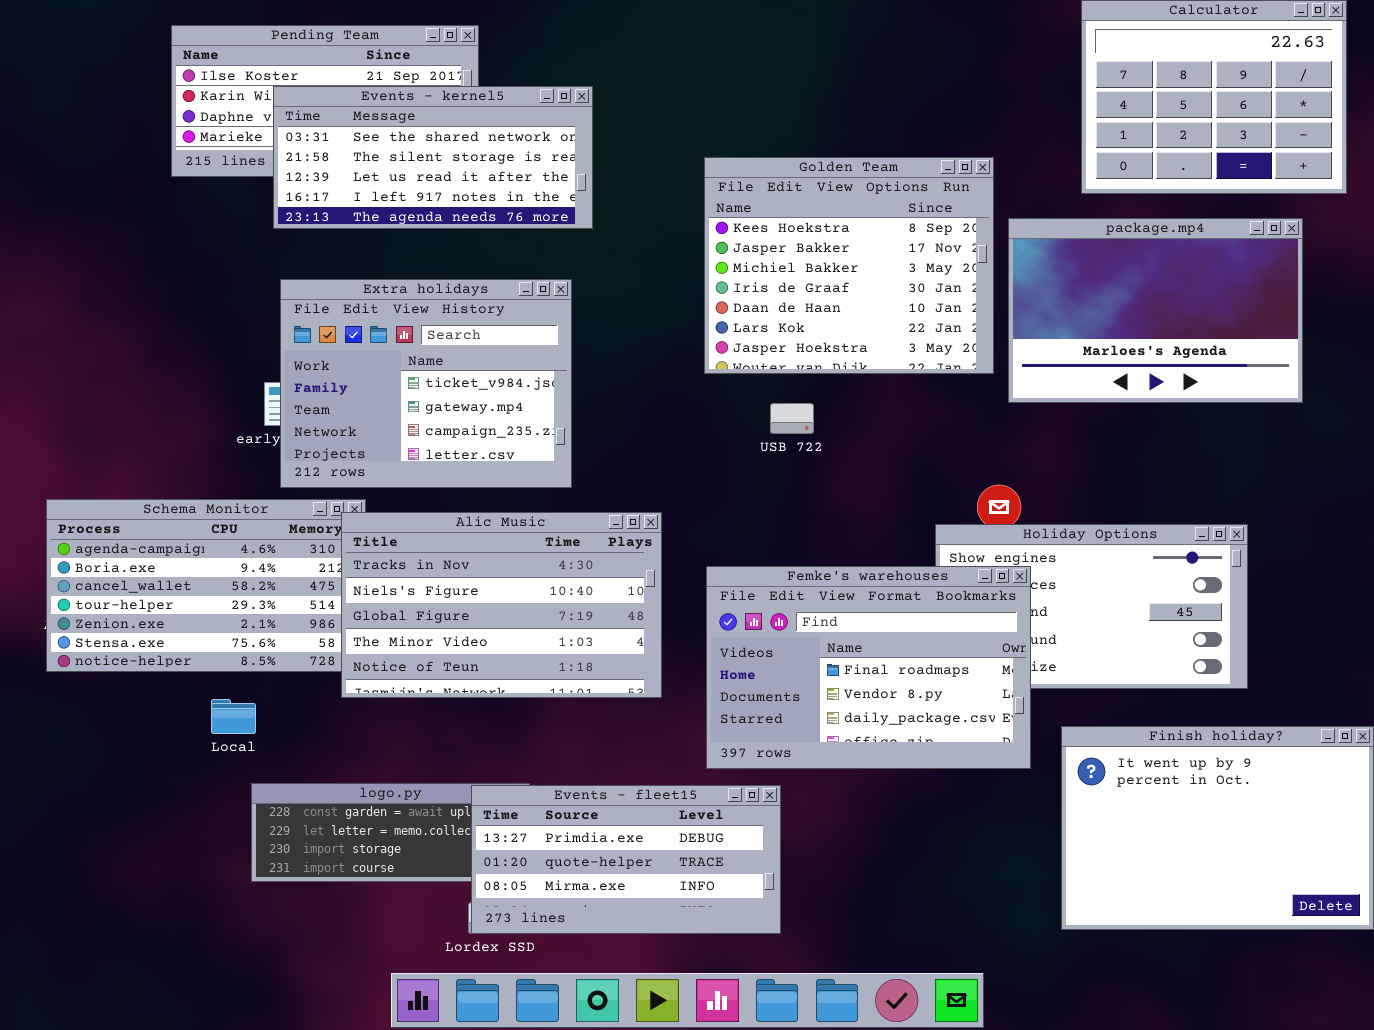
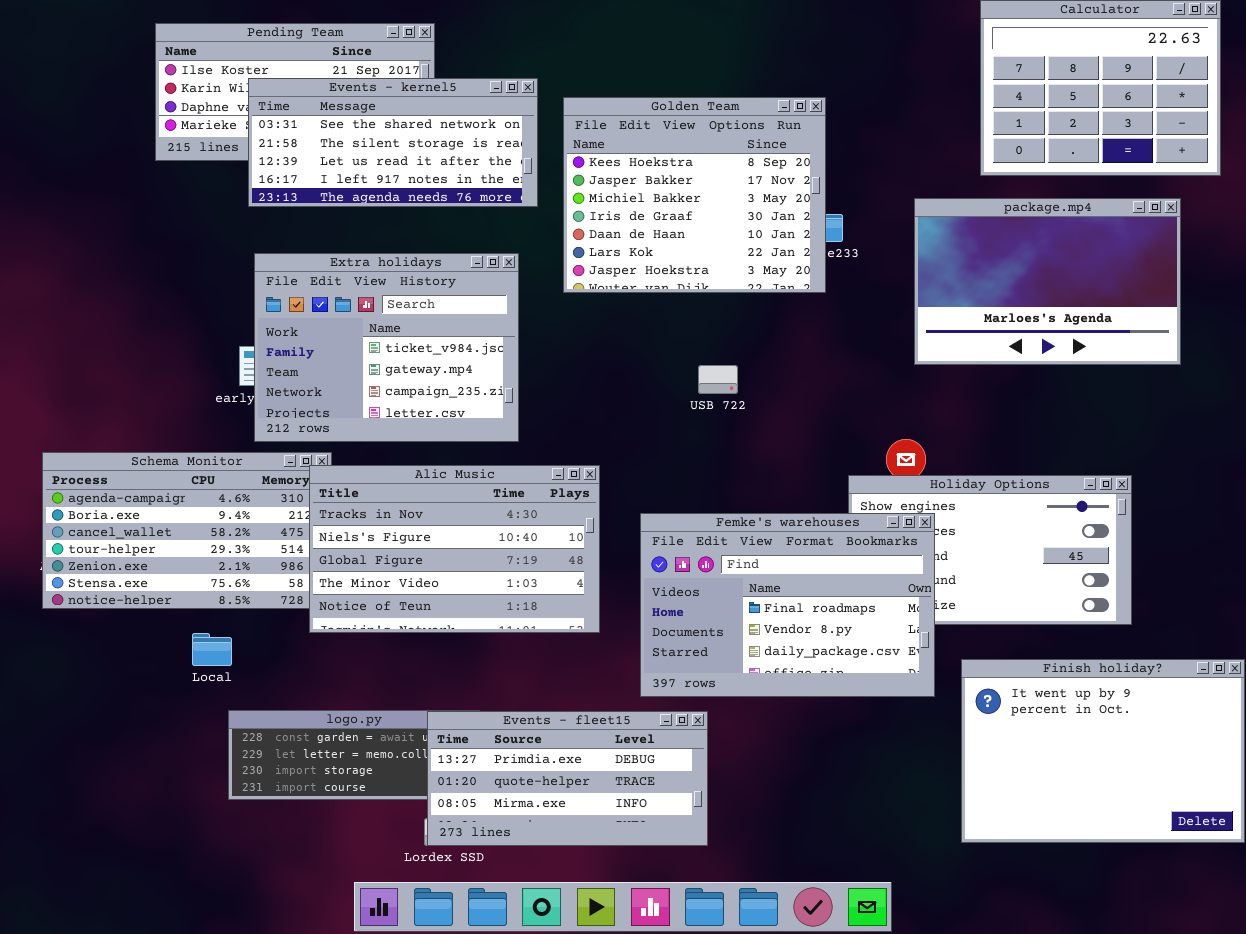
Golden Team: [704,157,994,374] -> [563,97,826,293], moved

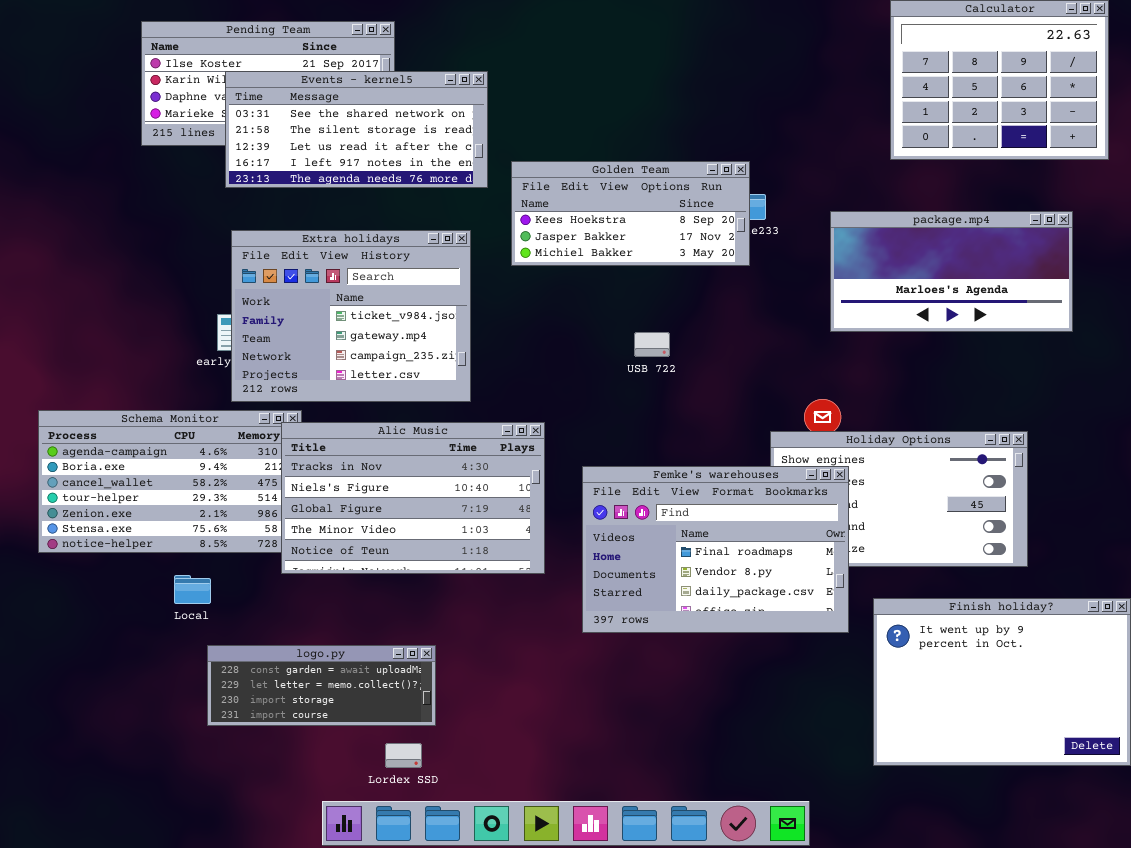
Golden Team: [563,97,826,293] -> [511,161,750,266], resized
package.mp4: [914,198,1181,365] -> [830,211,1073,332], resized
Events - fleet15: [427,711,708,846] -> none, closed

